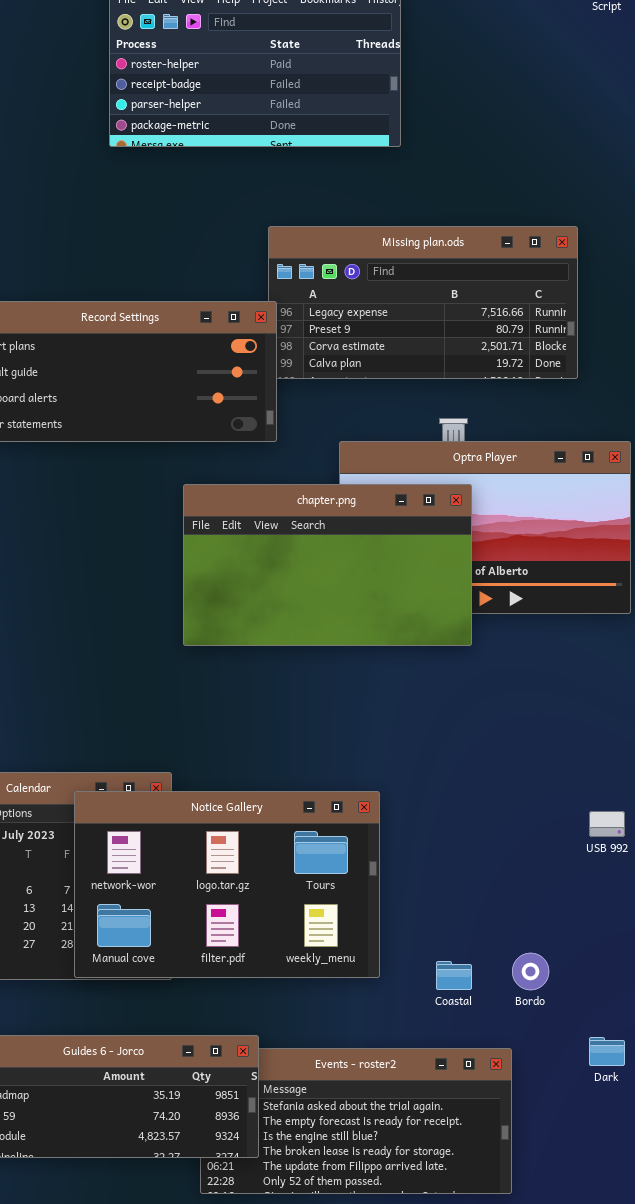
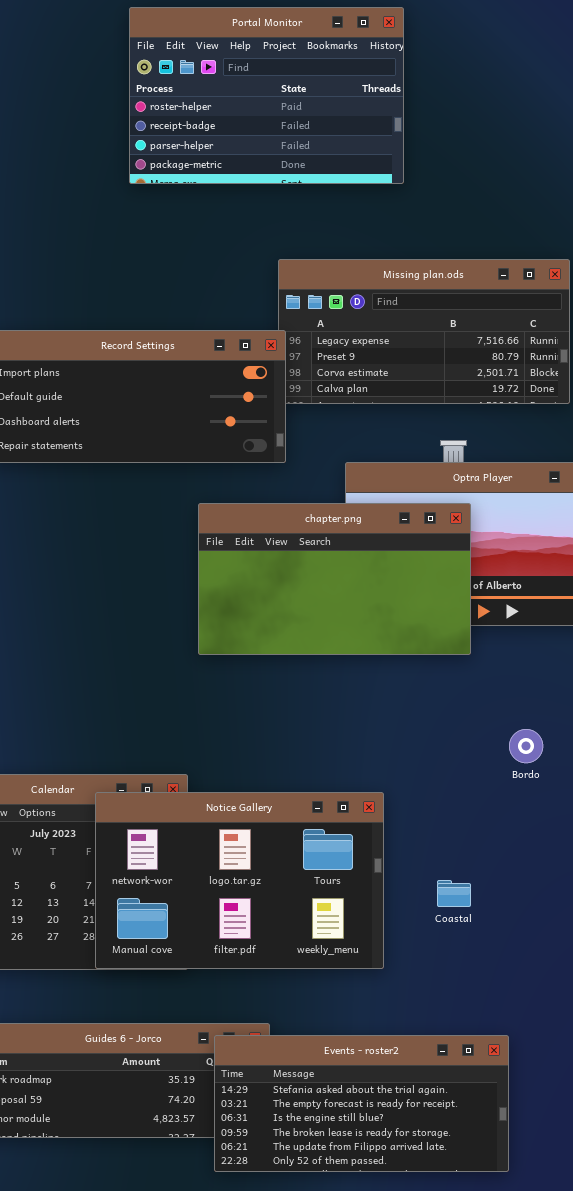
Bordo: [512,953,549,990] -> [509,729,543,763], moved
Coastal: [436,961,472,990] -> [437,880,471,907], moved
Events - roster2: [200,1048,512,1194] -> [214,1035,509,1172], raised

